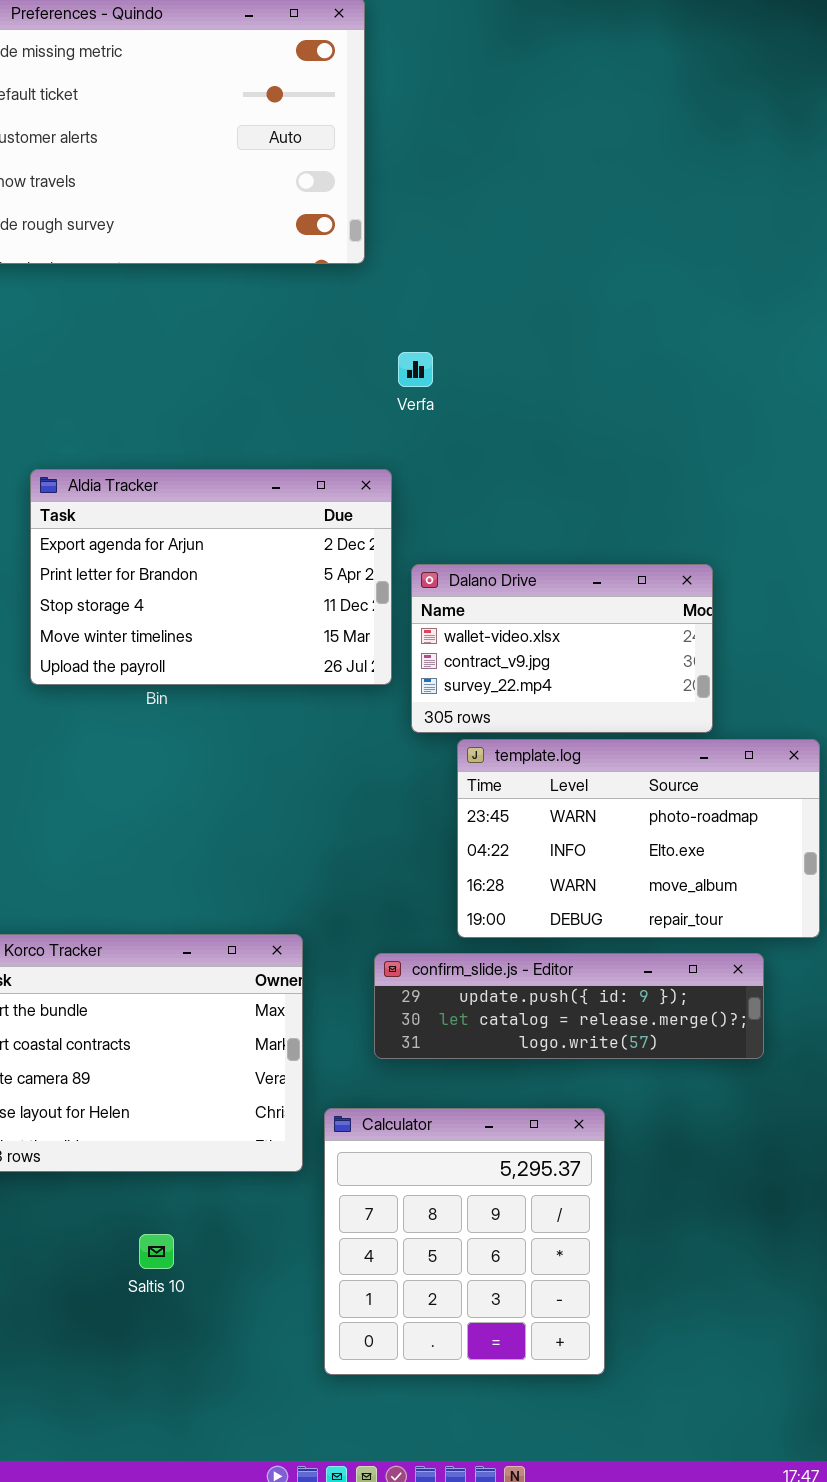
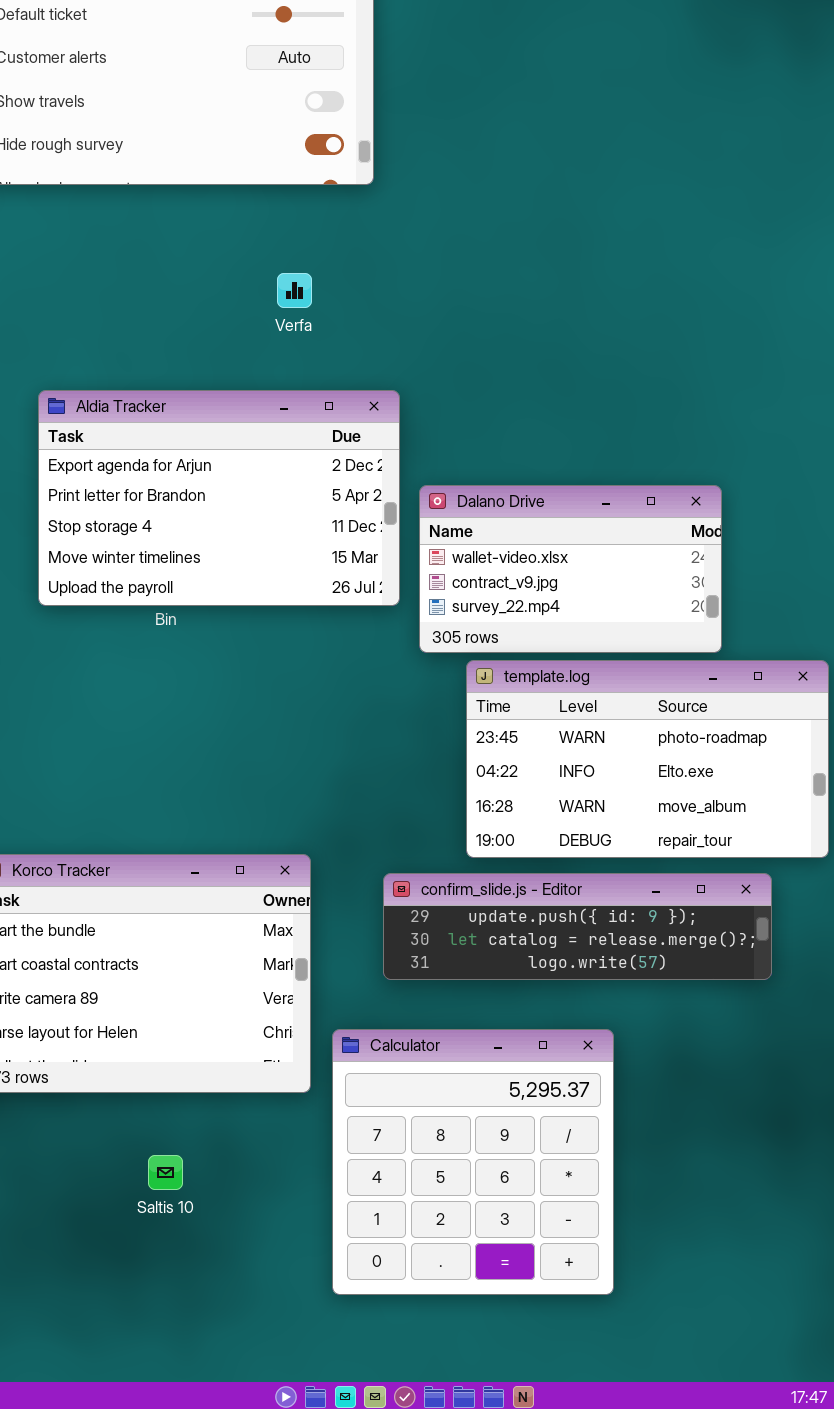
Verfa: [398,352,433,387] -> [277,273,312,308], moved

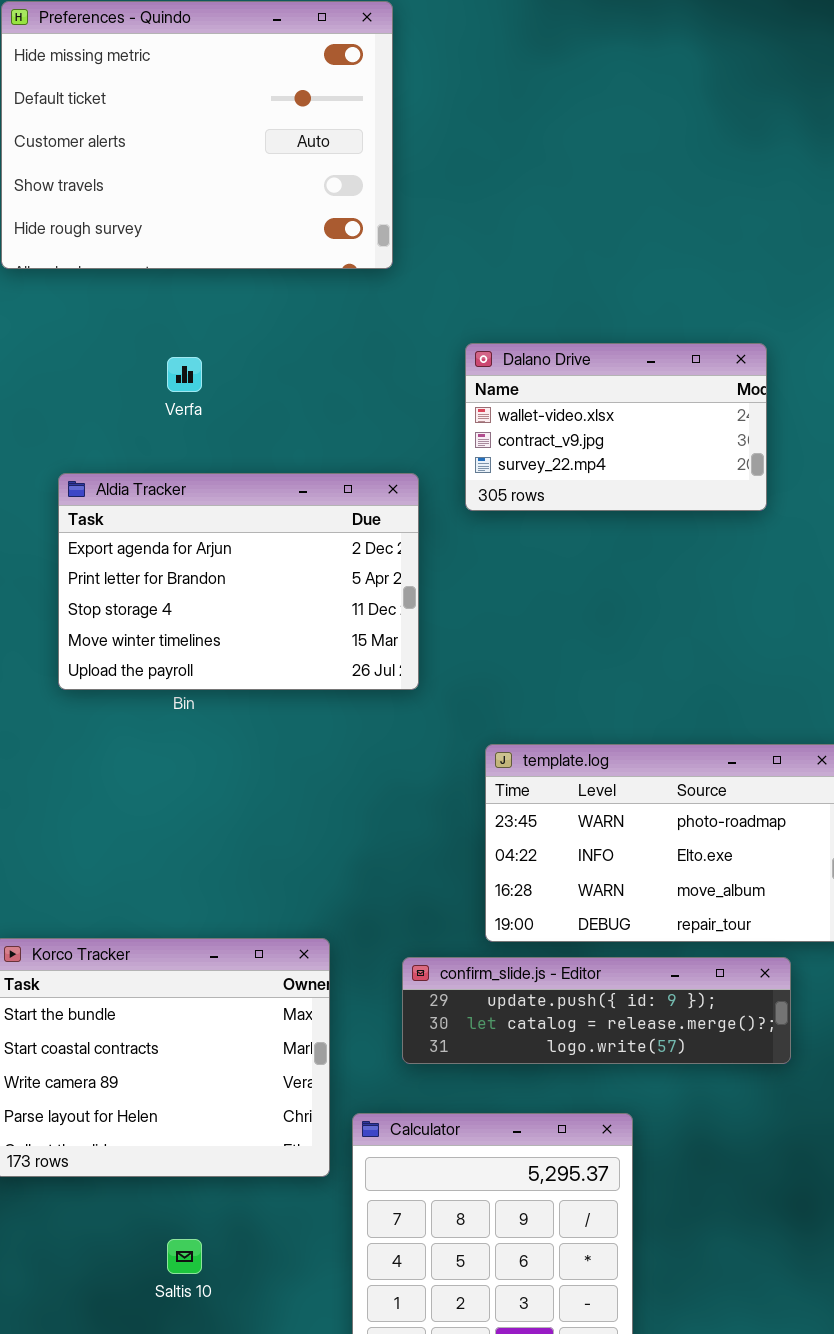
Verfa: [277,273,312,308] -> [167,357,202,392], moved
Dalano Drive: [419,485,722,653] -> [465,343,767,511], moved

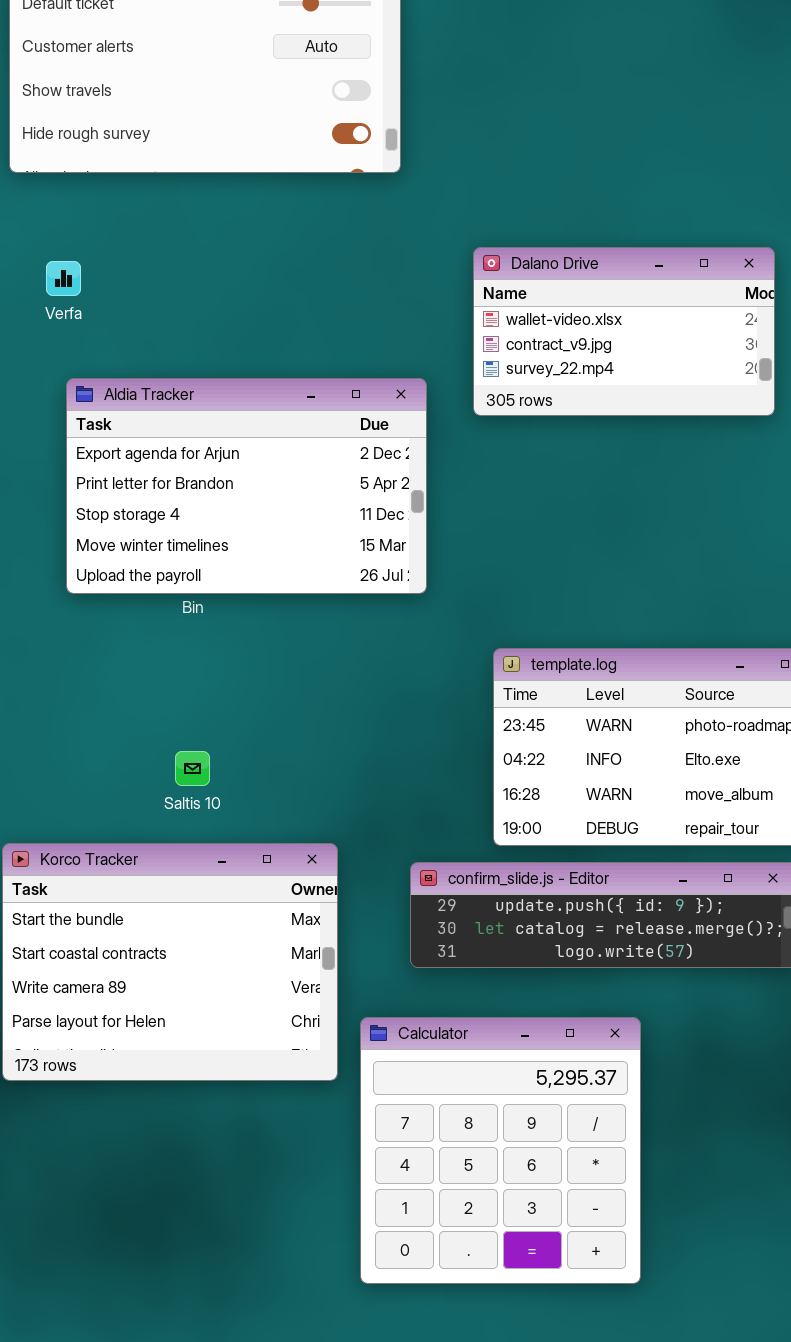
Verfa: [167,357,202,392] -> [46,261,81,296], moved
Saltis 10: [167,1239,202,1274] -> [175,751,210,786], moved

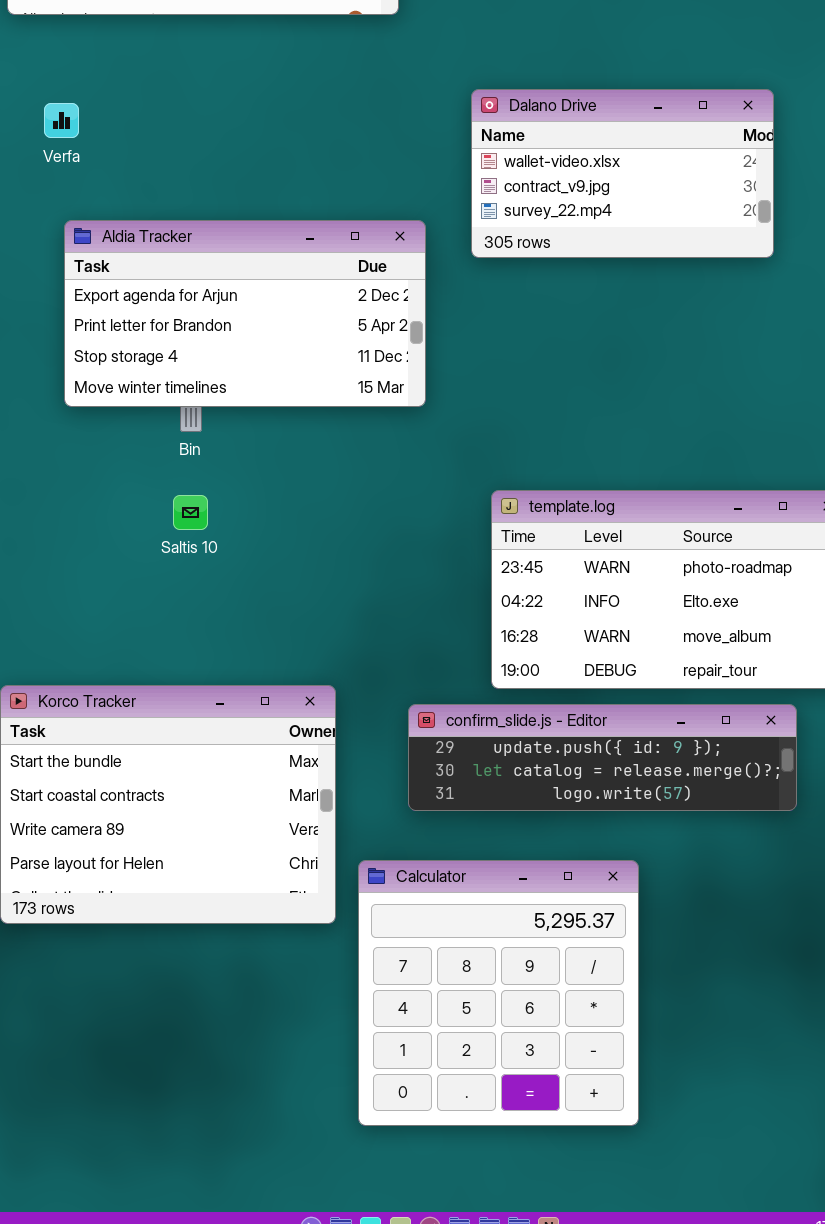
Aldia Tracker: [66,378,427,594] -> [64,220,426,407], resized
Saltis 10: [175,751,210,786] -> [173,495,208,530], moved

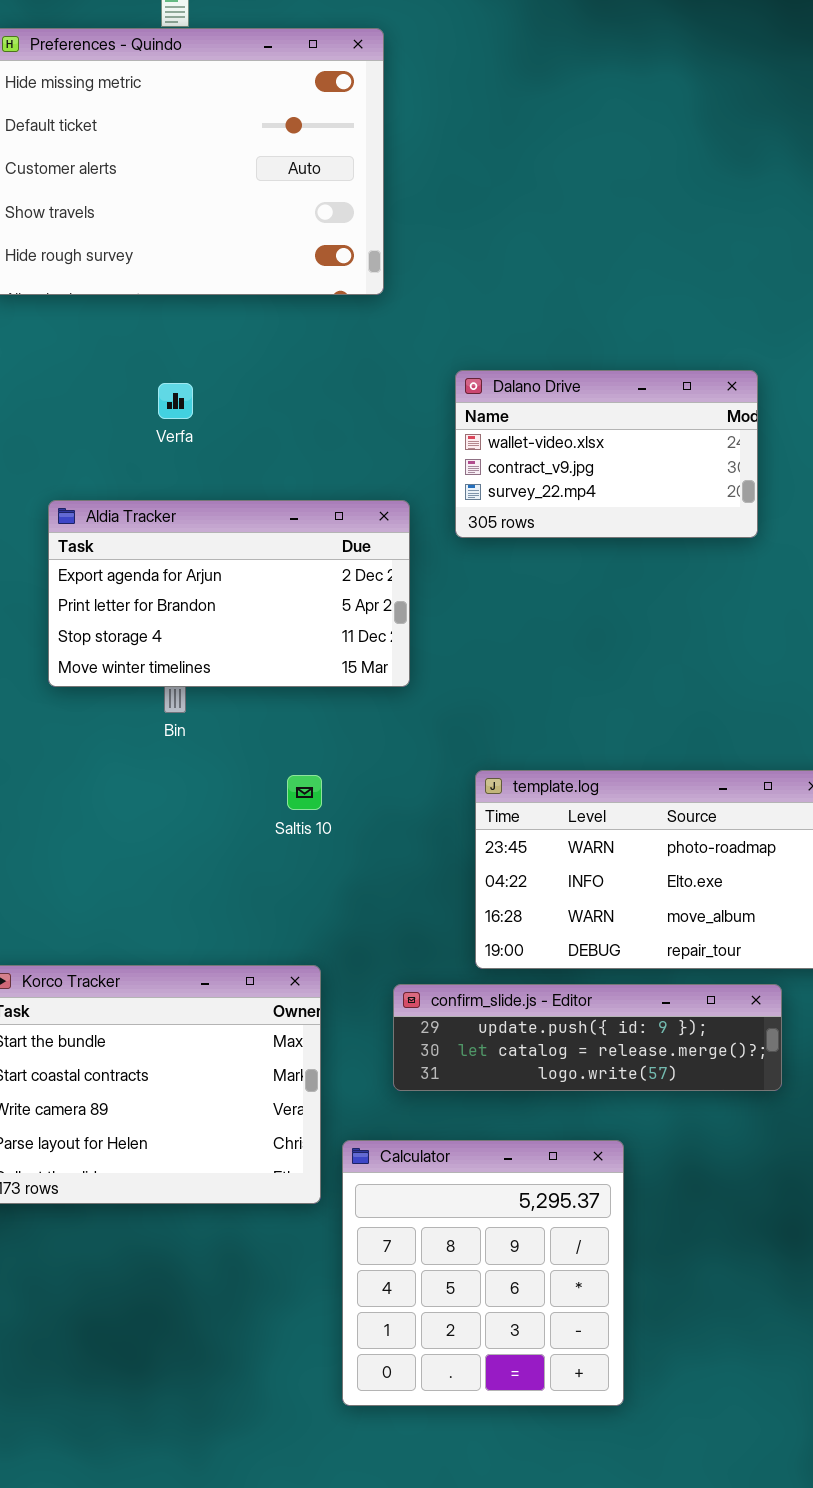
Verfa: [44,103,79,138] -> [158,383,193,419], moved
Saltis 10: [173,495,208,530] -> [287,775,322,810], moved

